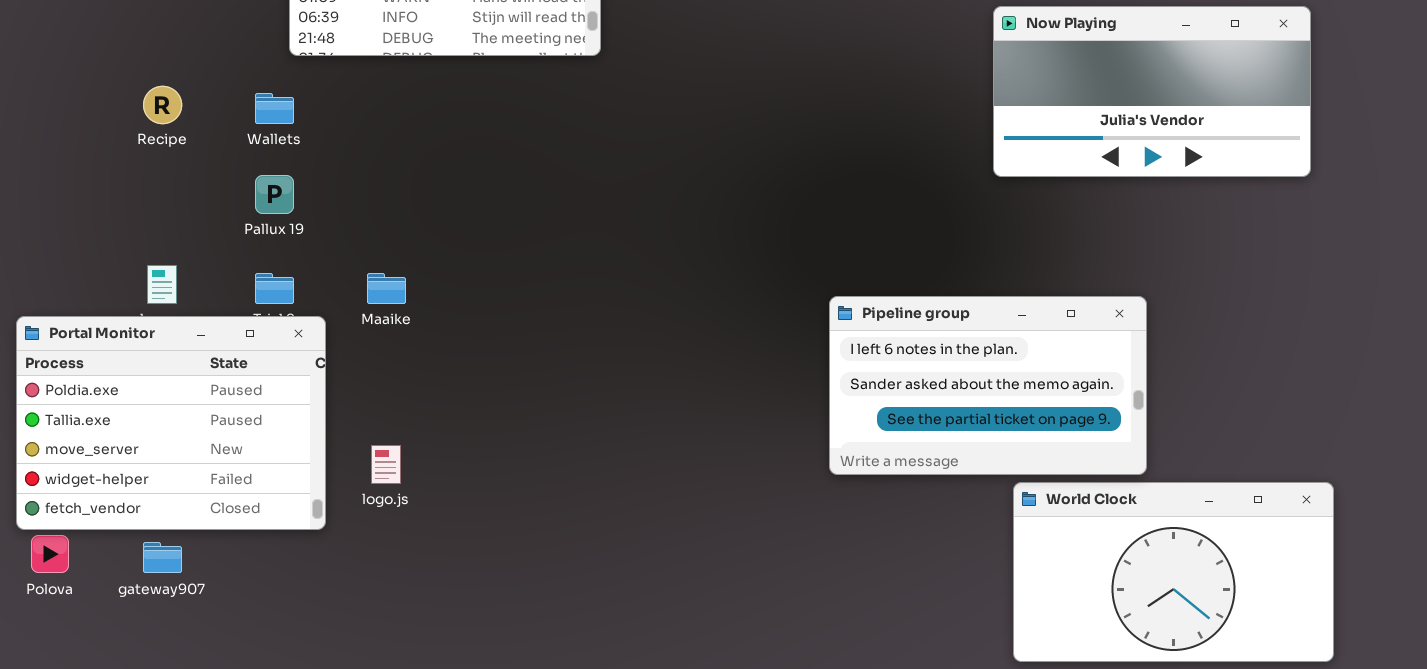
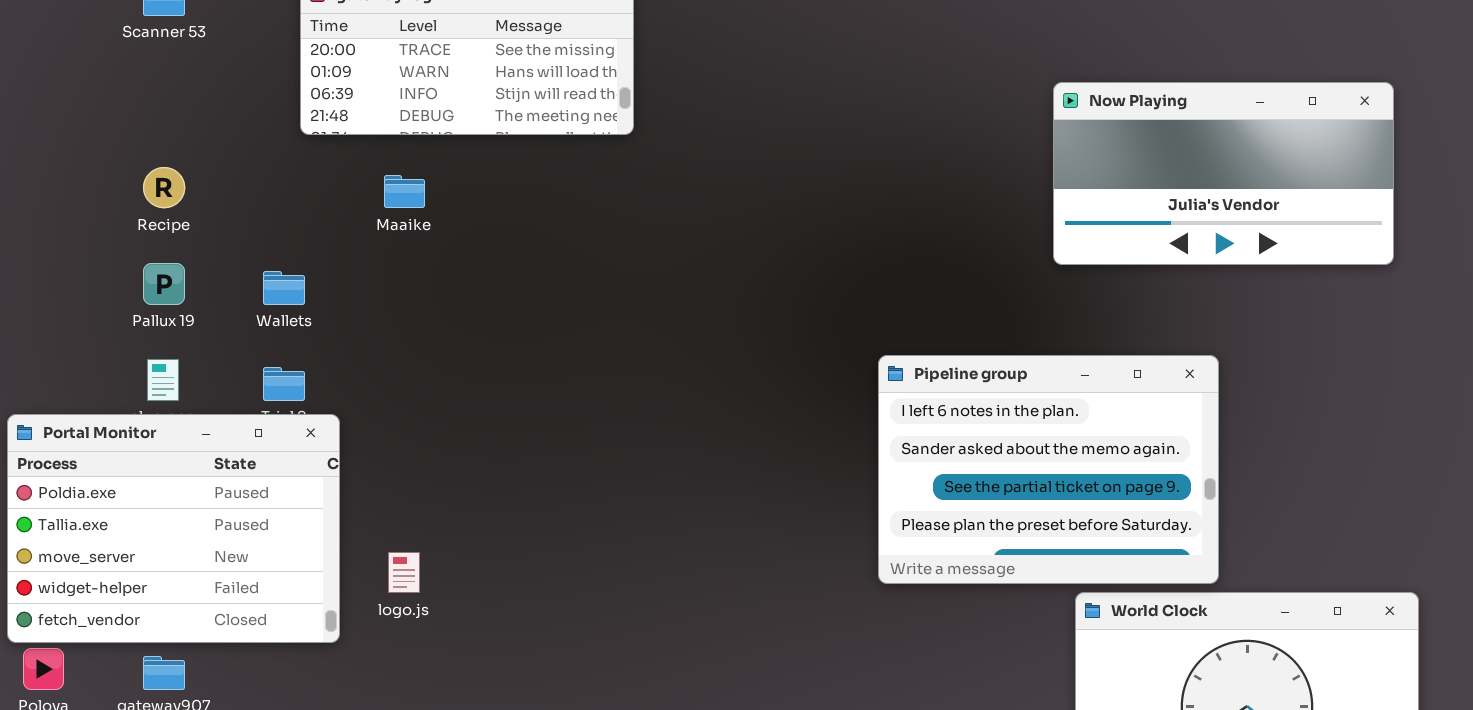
Wallets: [255,93,294,124] -> [263,271,305,305], moved
Pallux 19: [255,175,294,214] -> [143,263,185,305], moved
Maaike: [367,273,406,304] -> [384,175,425,208], moved
Pipeline group: [829,296,1147,475] -> [878,355,1219,584], resized

